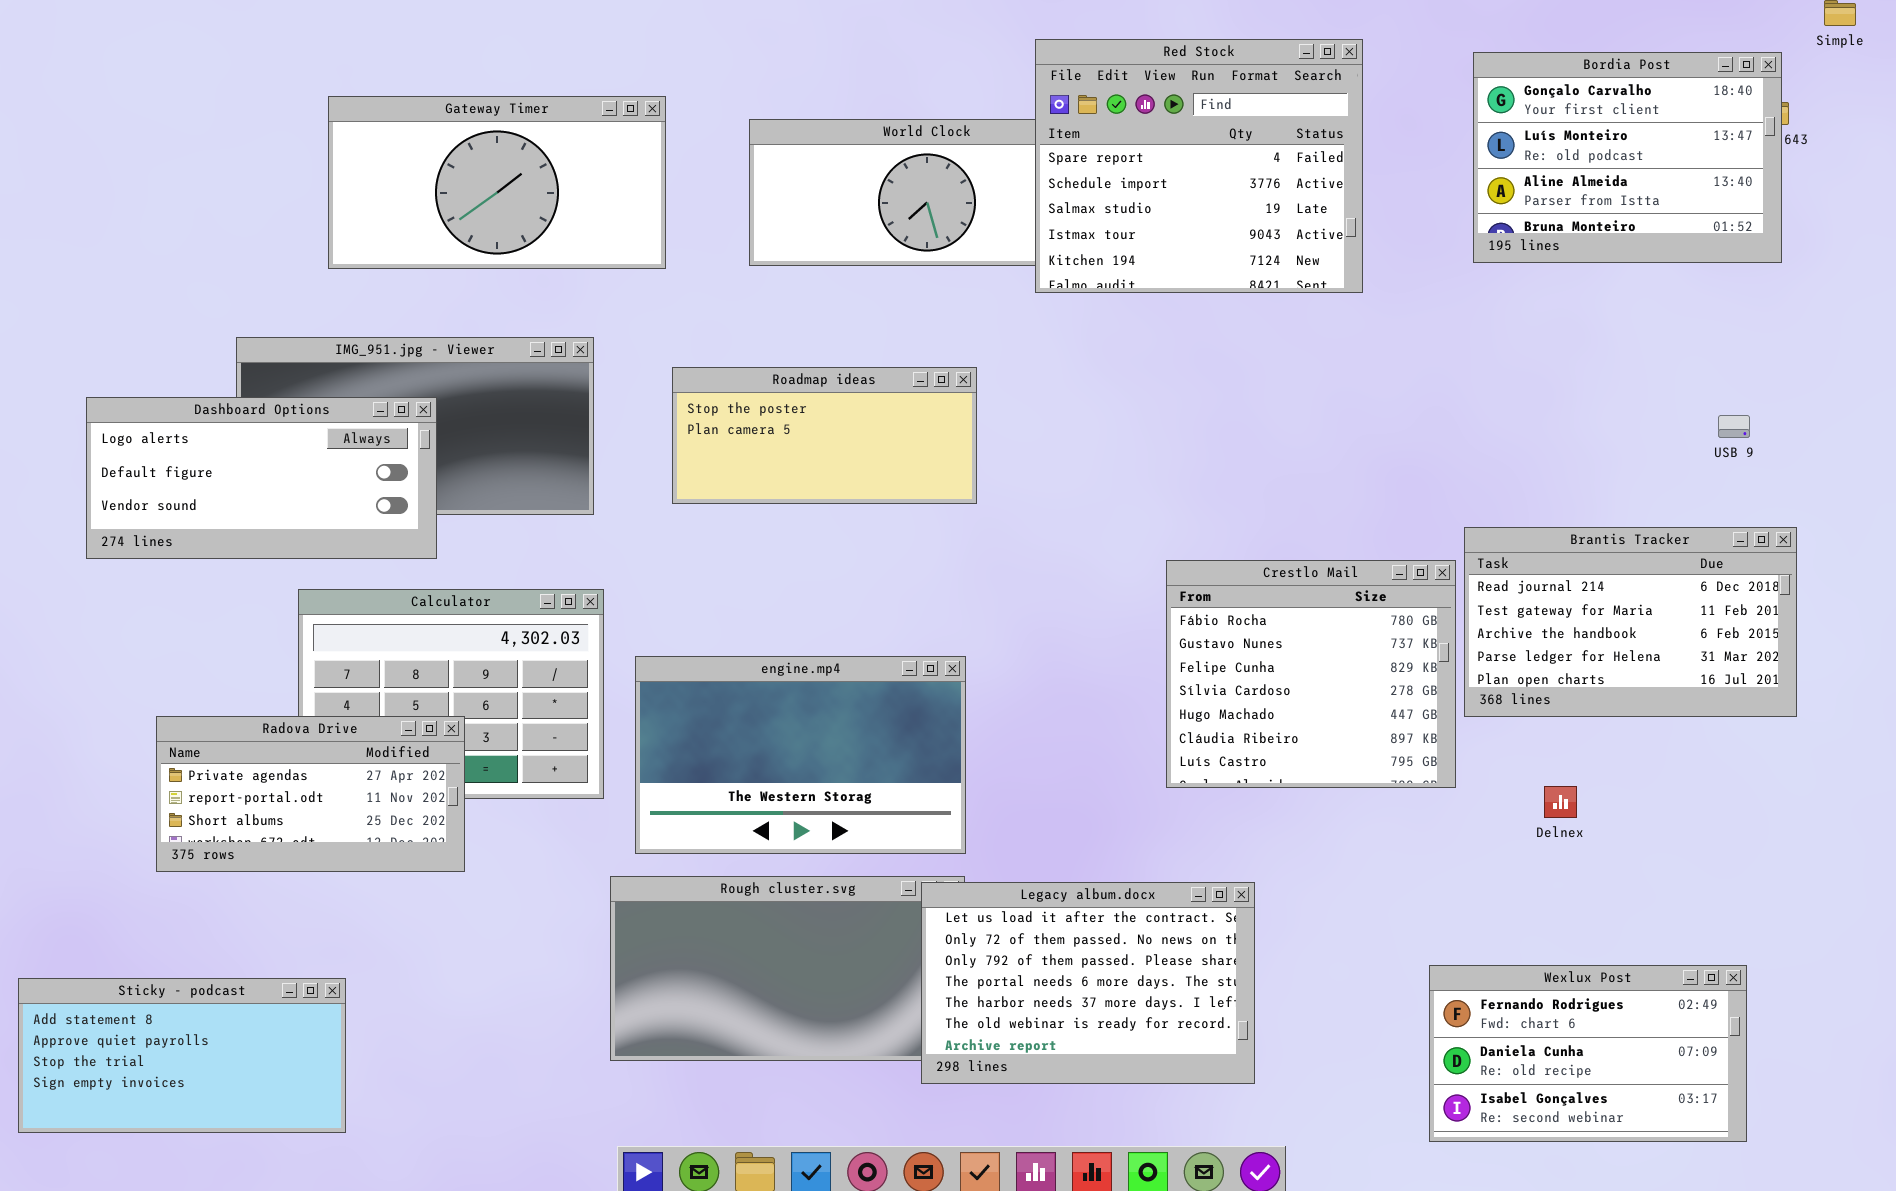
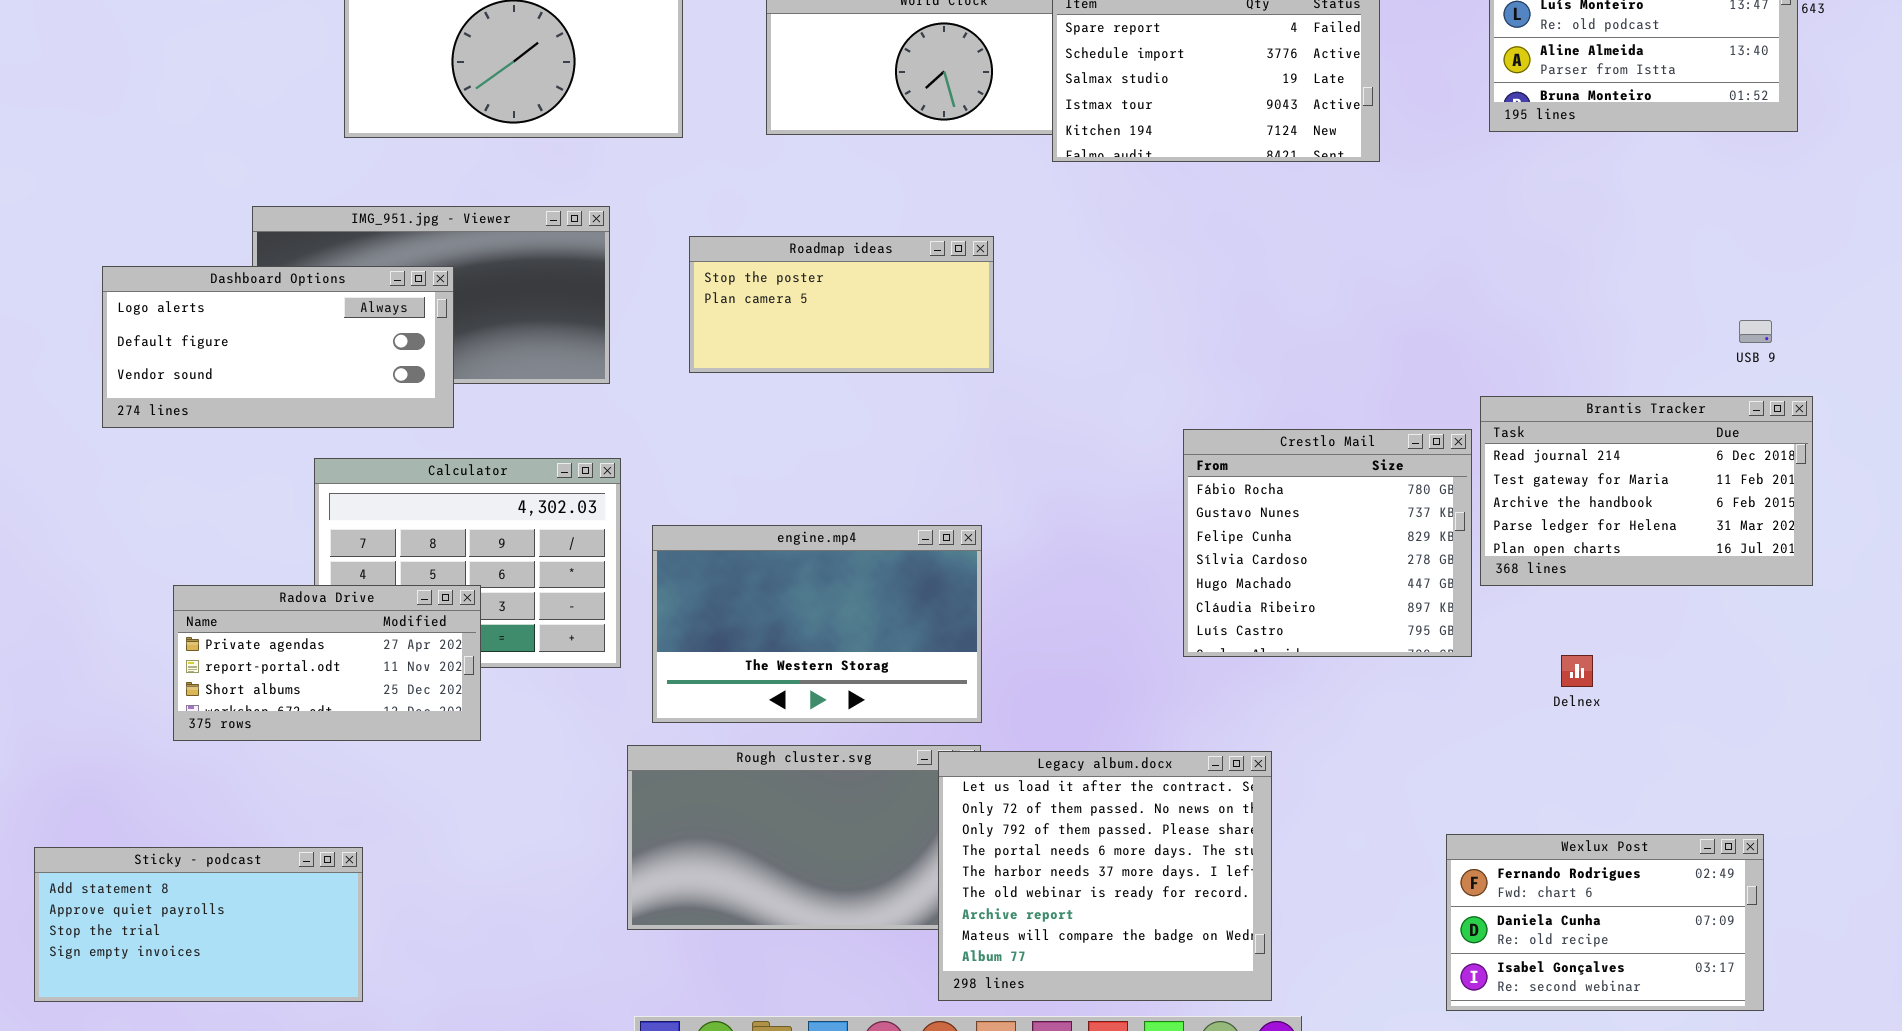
USB 9: [1718,415,1750,438] -> [1739,320,1772,343], moved
Legacy album.docx: [921,882,1255,1084] -> [938,751,1272,1001], resized

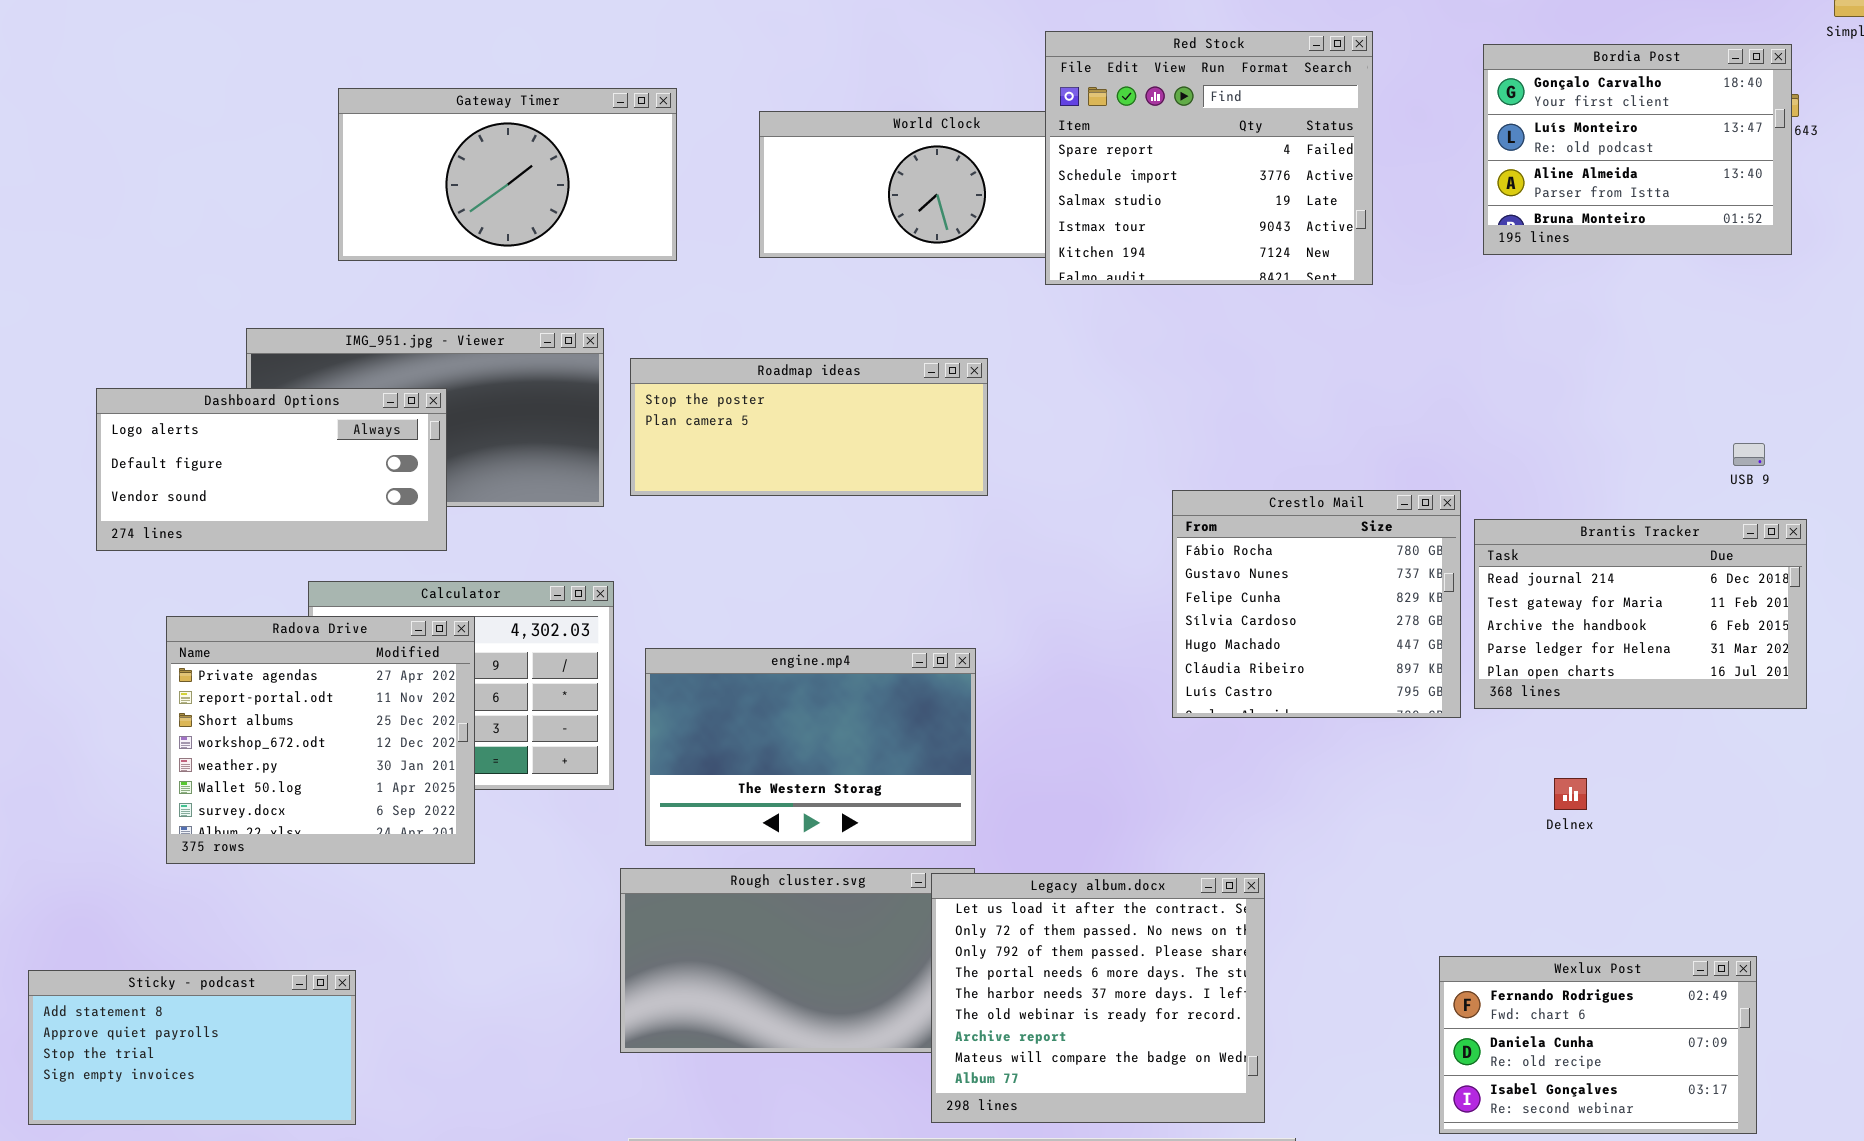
Roadmap ideas: [689,236,994,373] -> [630,358,988,496], resized
Crestlo Mail: [1183,429,1472,657] -> [1172,490,1461,718], moved
Radova Drive: [173,585,481,741] -> [166,616,475,864], resized

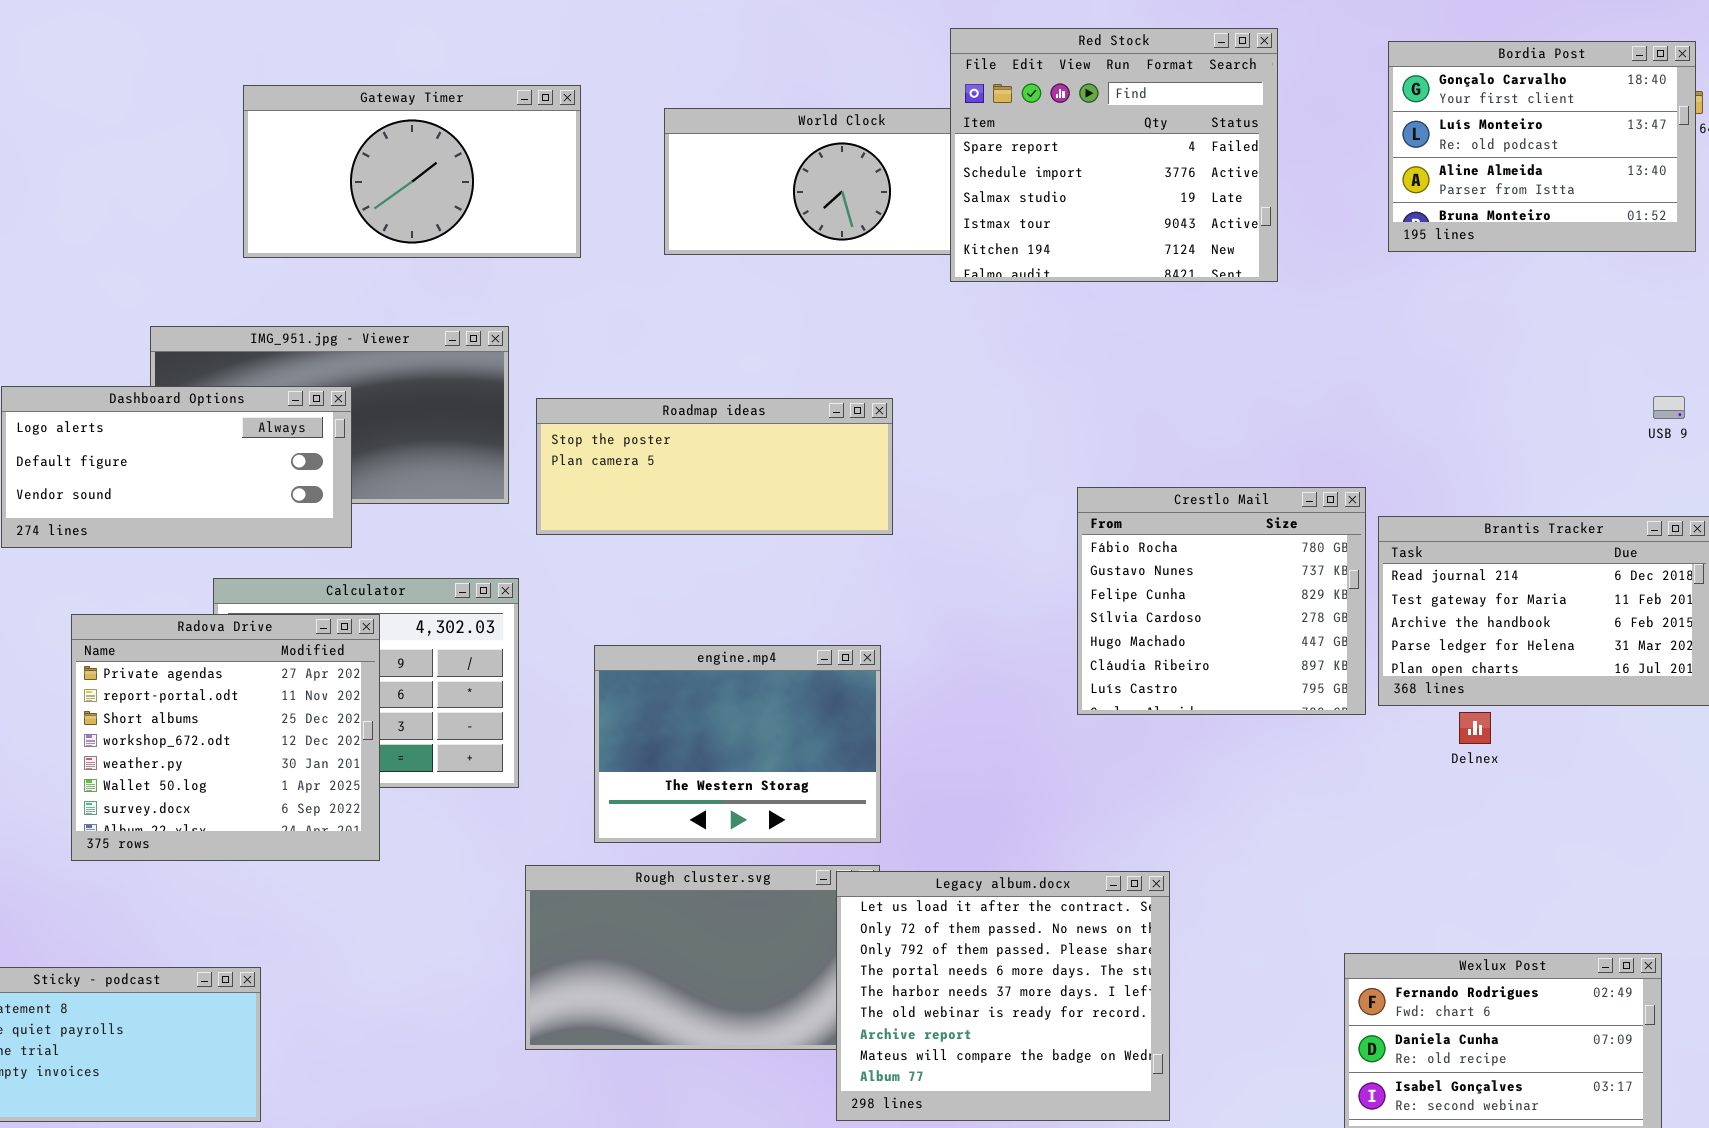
Roadmap ideas: [630,358,988,496] -> [536,398,893,535], moved
USB 9: [1733,443,1765,466] -> [1653,396,1685,419], moved
engine.mp4: [645,648,976,846] -> [594,645,881,843], resized
Delnex: [1554,778,1587,810] -> [1459,712,1491,744], moved

